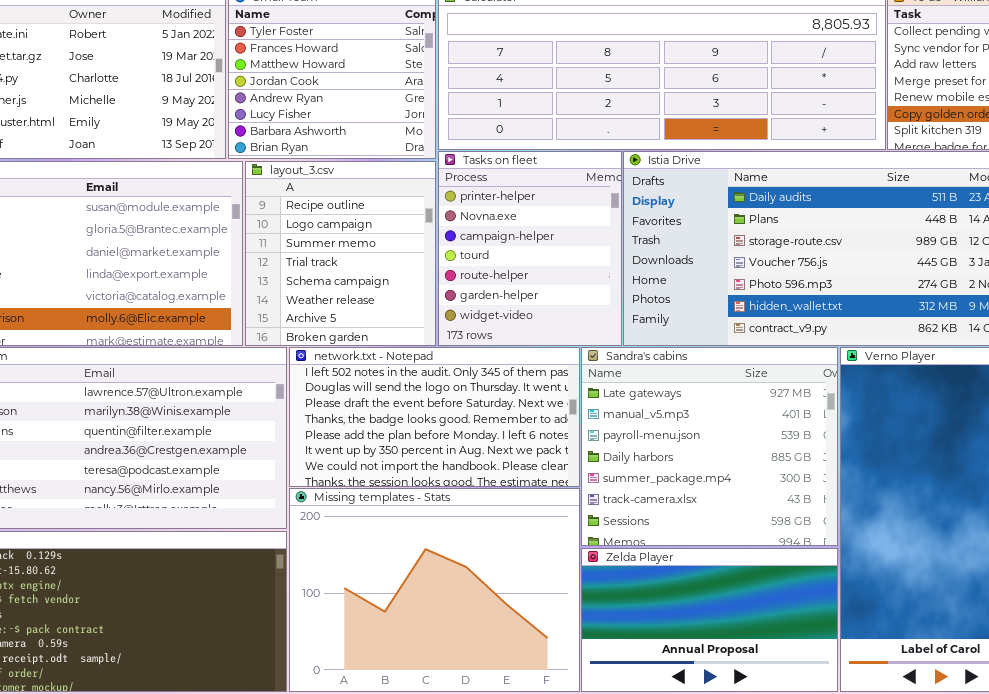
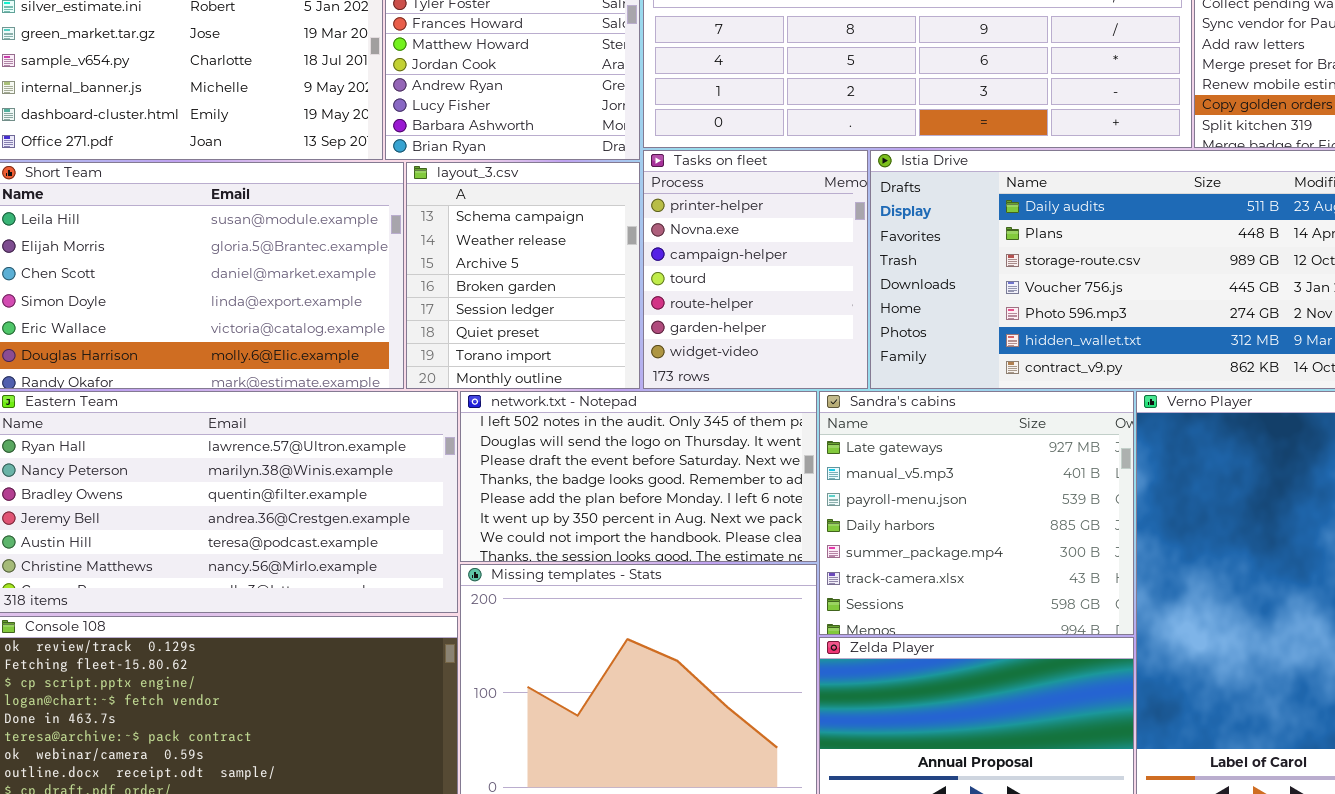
layout_3.csv: [245,161,436,346] -> [406,162,640,389], scrolled down 4 rows

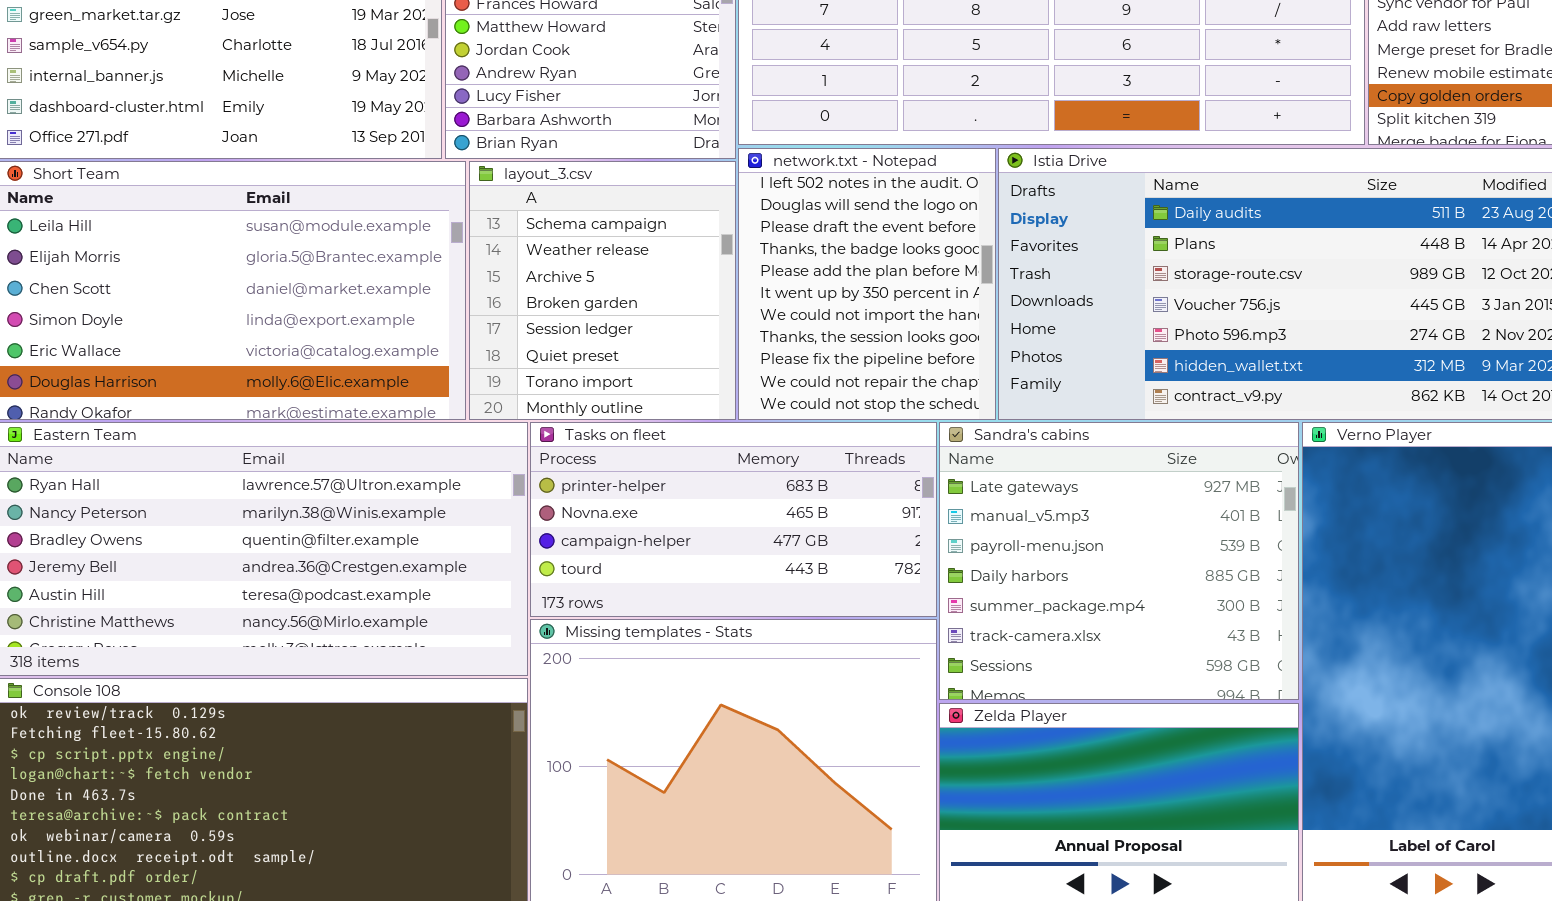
Tasks on fleet: [643,150,868,389] -> [530,422,937,617], moved, resized
network.txt - Notepad: [460,391,817,562] -> [738,148,996,420], moved, resized

